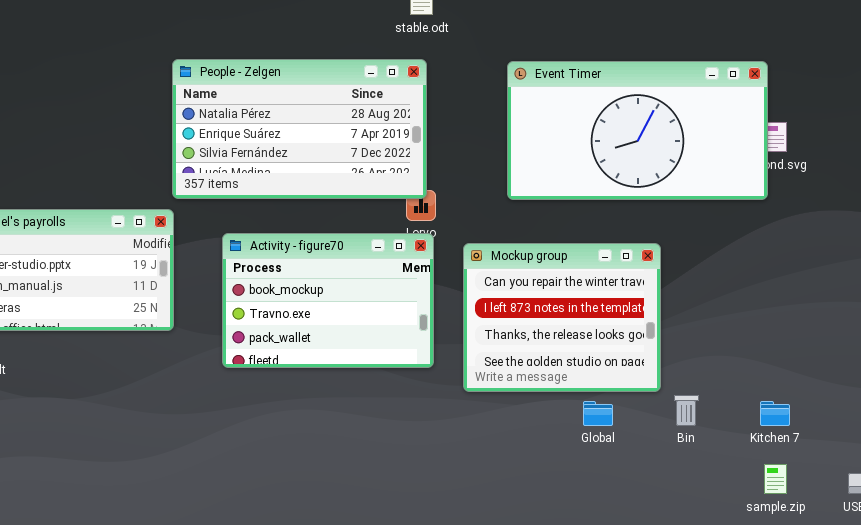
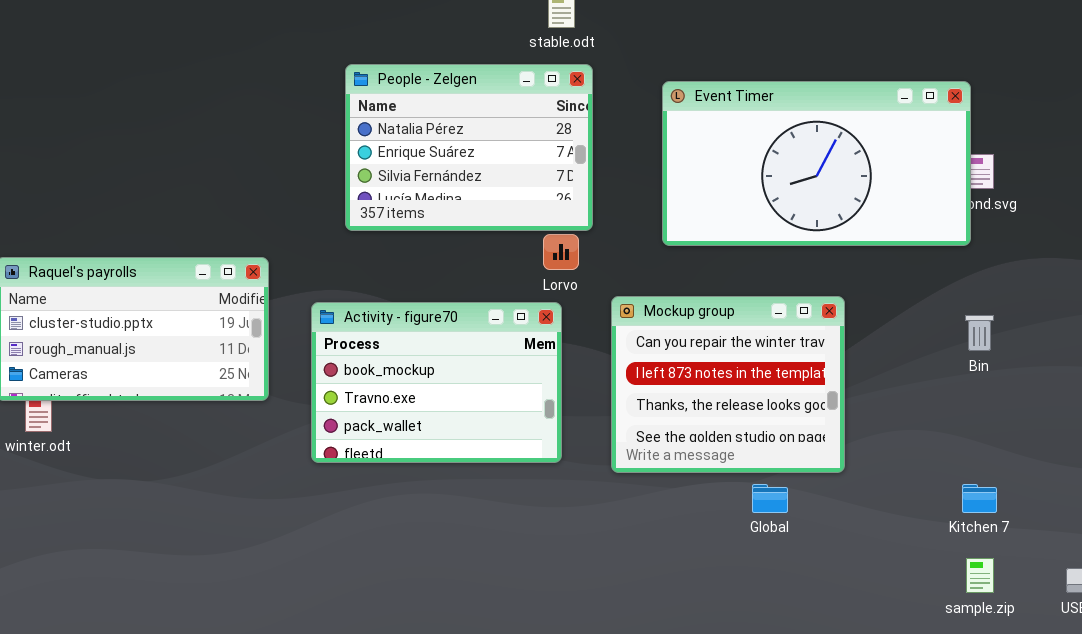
People - Zelgen: [172,59,427,199] -> [345,64,593,231], moved, resized
Activity - figure70: [222,233,434,368] -> [311,302,562,463], moved
Bin: [674,395,699,426] -> [965,315,994,351], moved

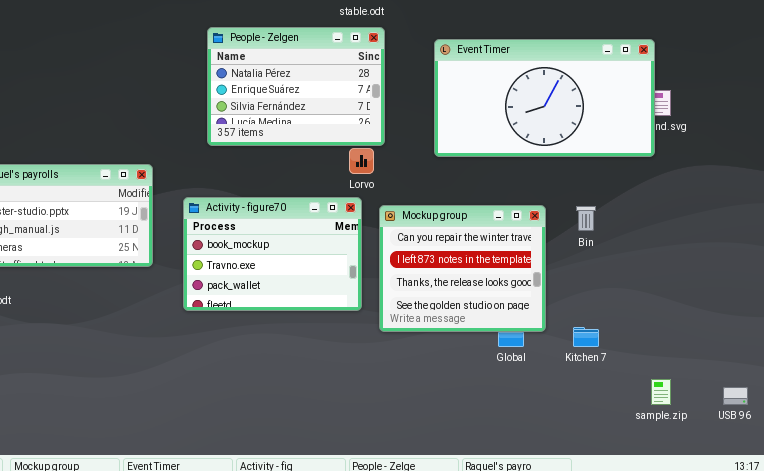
Mockup group: [611,296,845,473] -> [379,205,546,332], moved
Bin: [965,315,994,351] -> [576,206,596,231], moved
Kitchen 7: [962,484,997,513] -> [573,327,599,347], moved

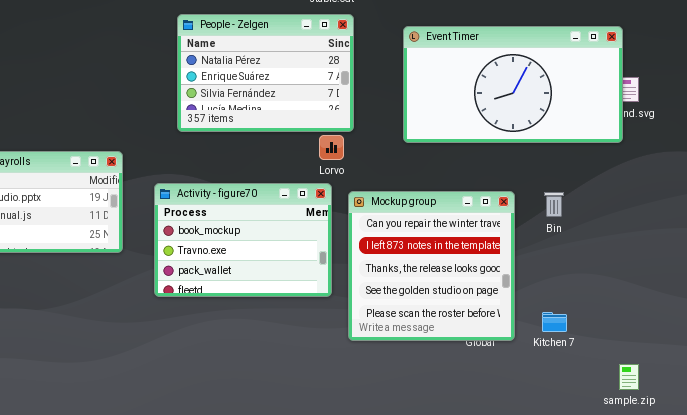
Mockup group: [379,205,546,332] -> [348,191,515,341], resized

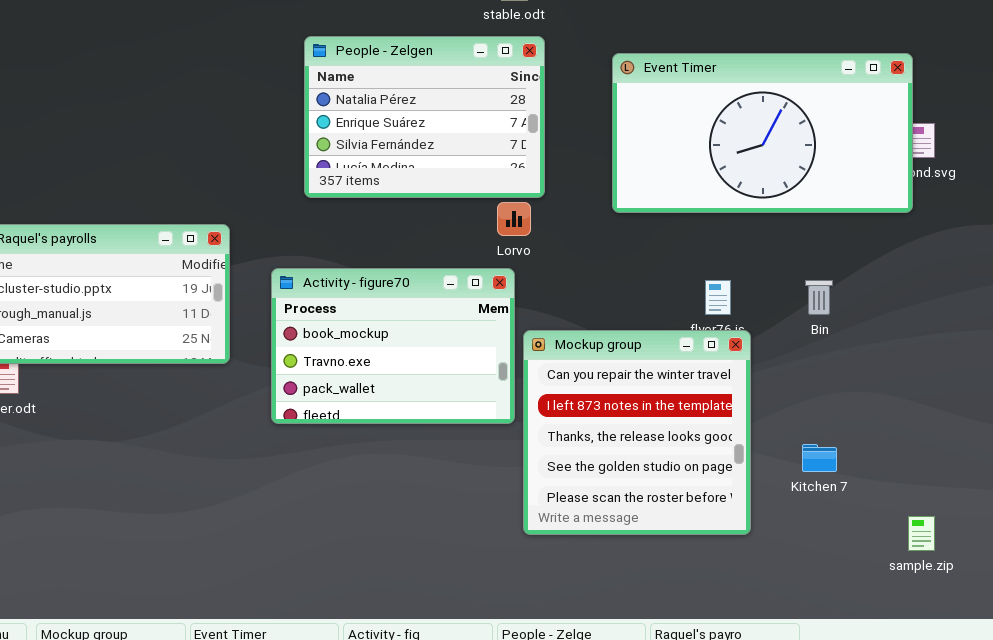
Mockup group: [348,191,515,341] -> [523,330,751,535], moved

